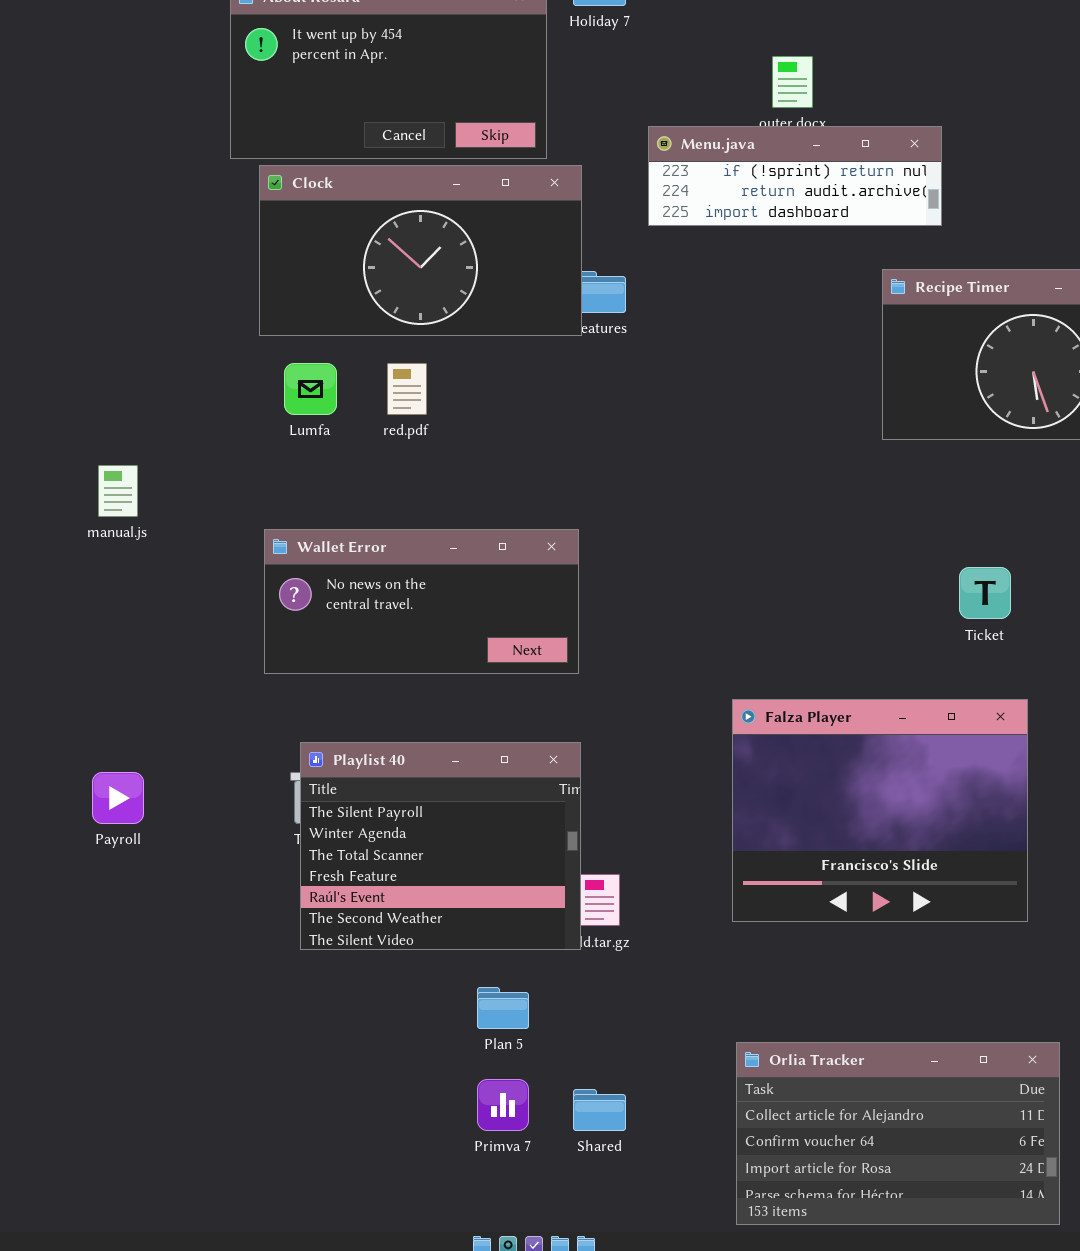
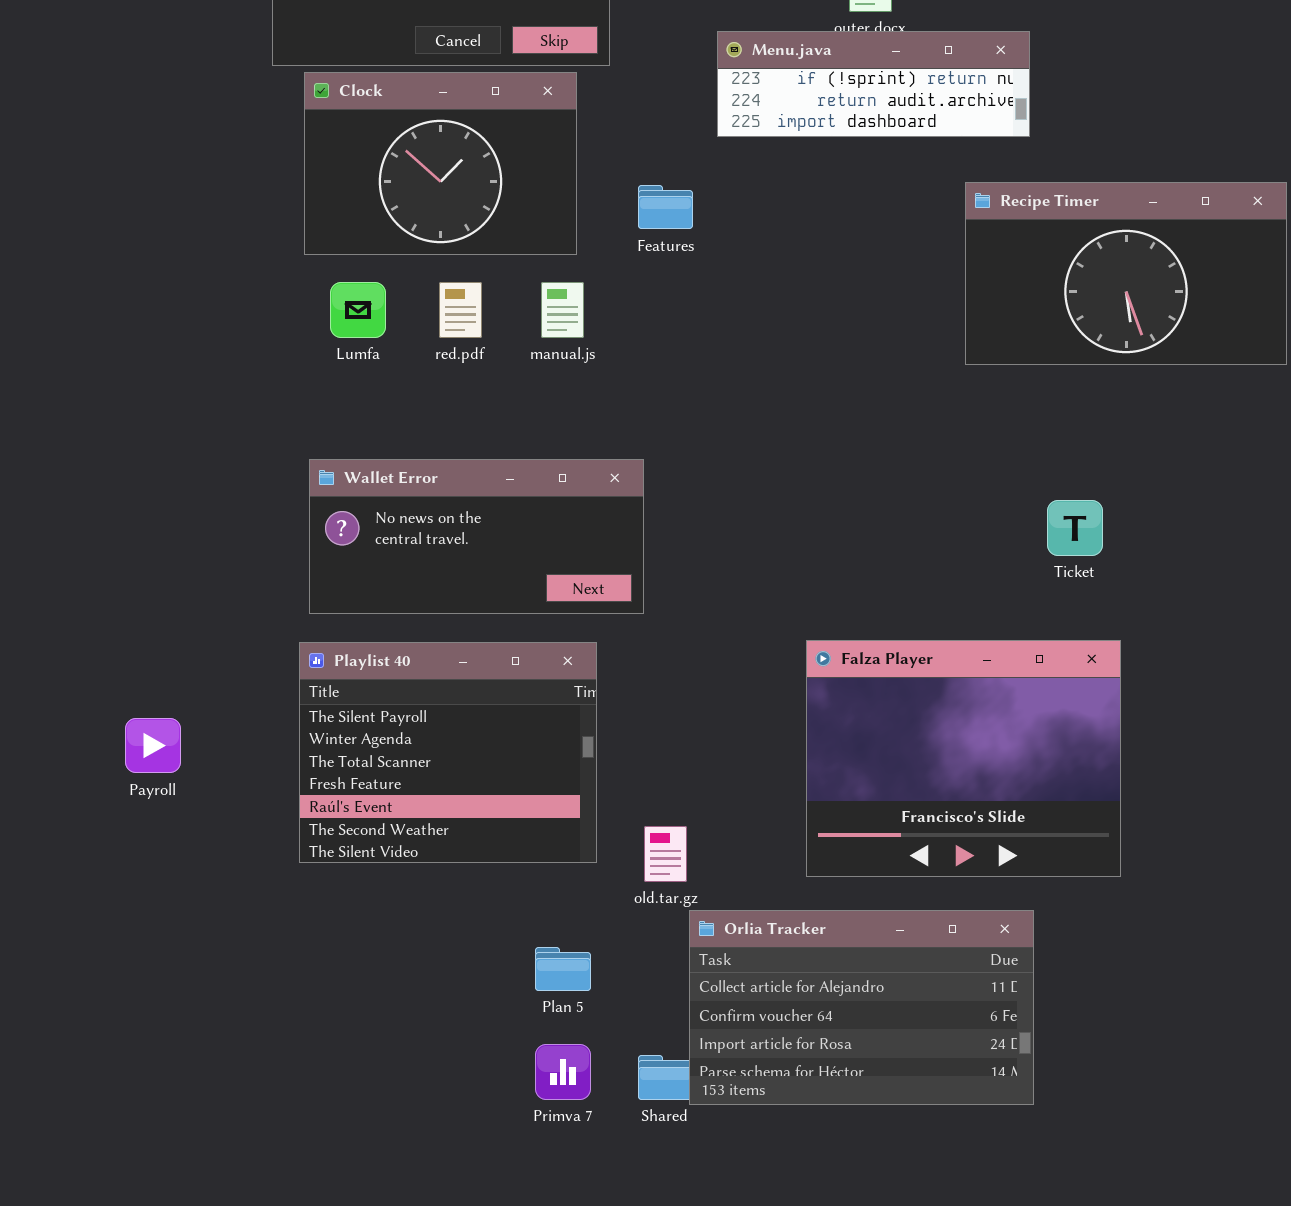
Clock: [259,165,582,336] -> [304,72,577,255], resized
manual.js: [98,465,138,517] -> [541,282,584,338], moved
Playlist 40: [300,742,581,950] -> [299,642,597,863], moved
Orlia Tracker: [736,1042,1060,1225] -> [689,910,1034,1105], moved

